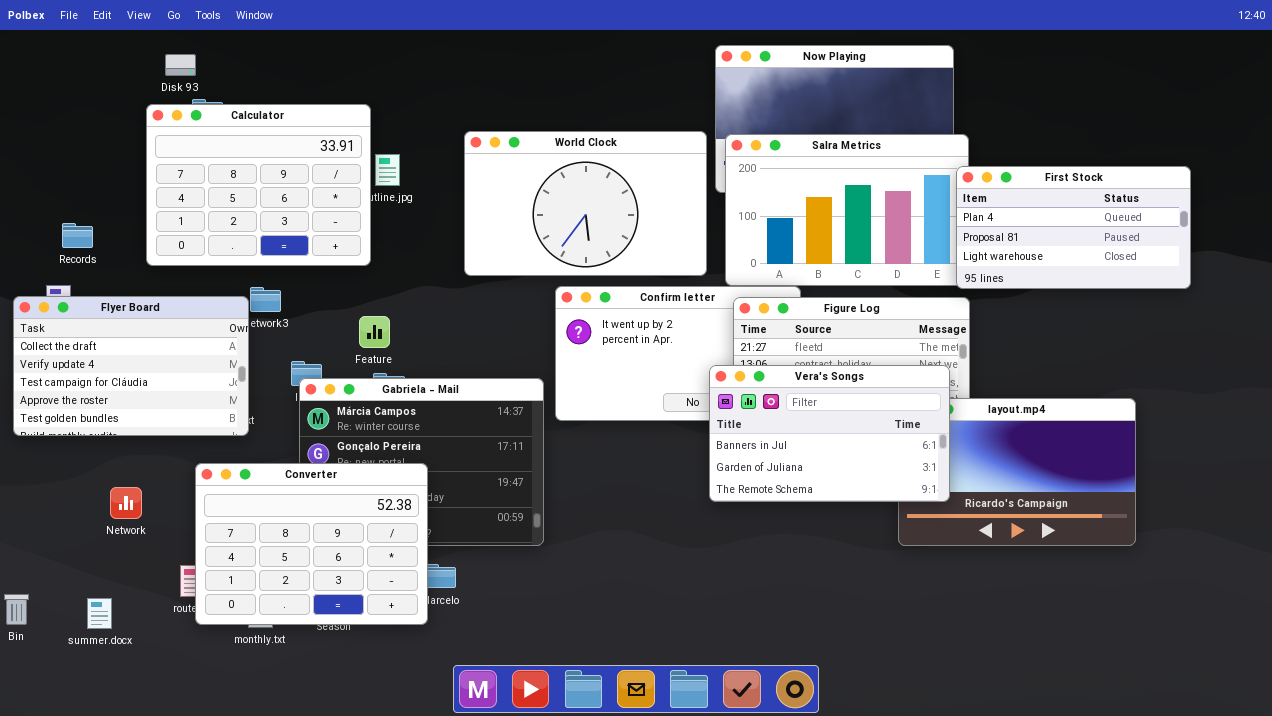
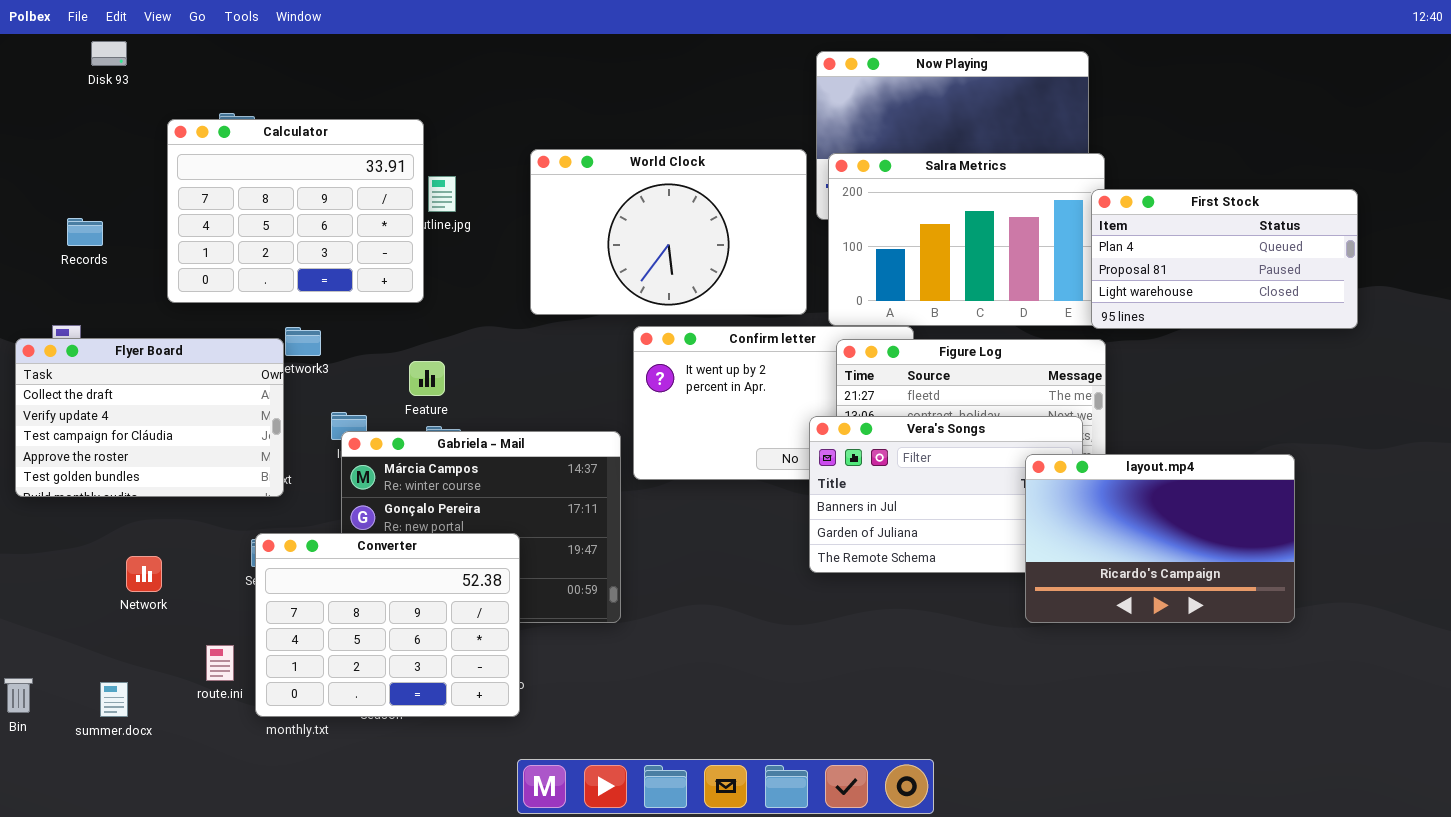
Disk 93: [165,54,196,76] -> [91,41,127,66], moved
Records: [62,223,93,248] -> [67,218,103,246], moved
layout.mp4: [898,398,1136,546] -> [1025,454,1295,623], raised
Converter: [195,463,428,625] -> [255,533,520,717], moved

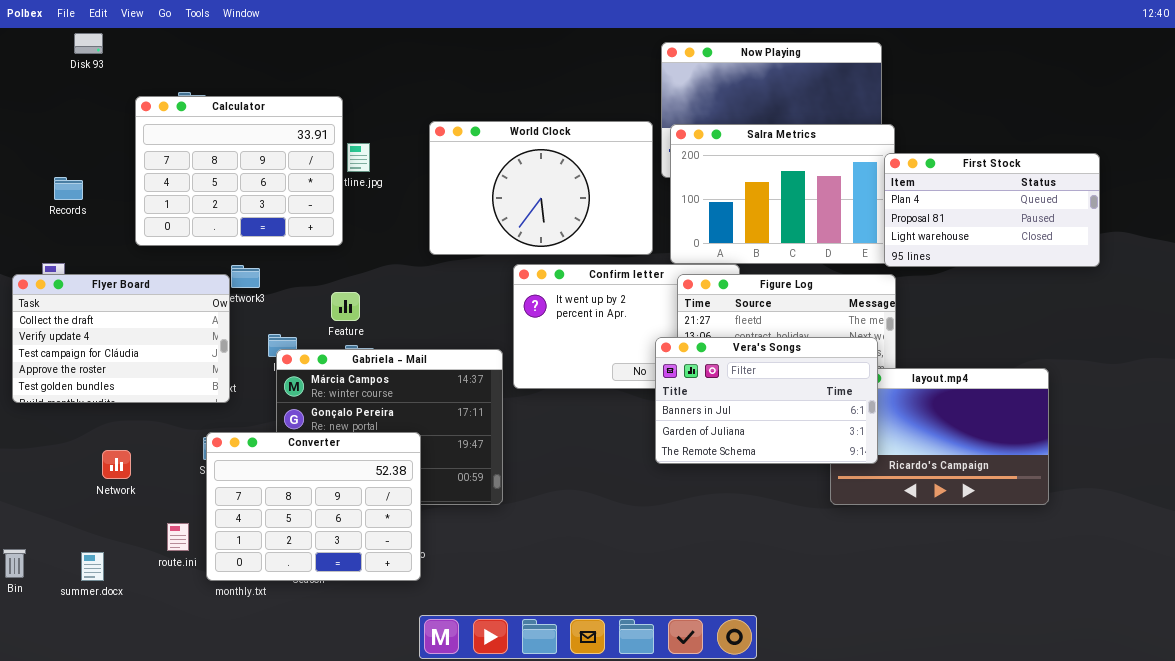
Vera's Songs: [809,416,1083,573] -> [655,337,878,464], raised

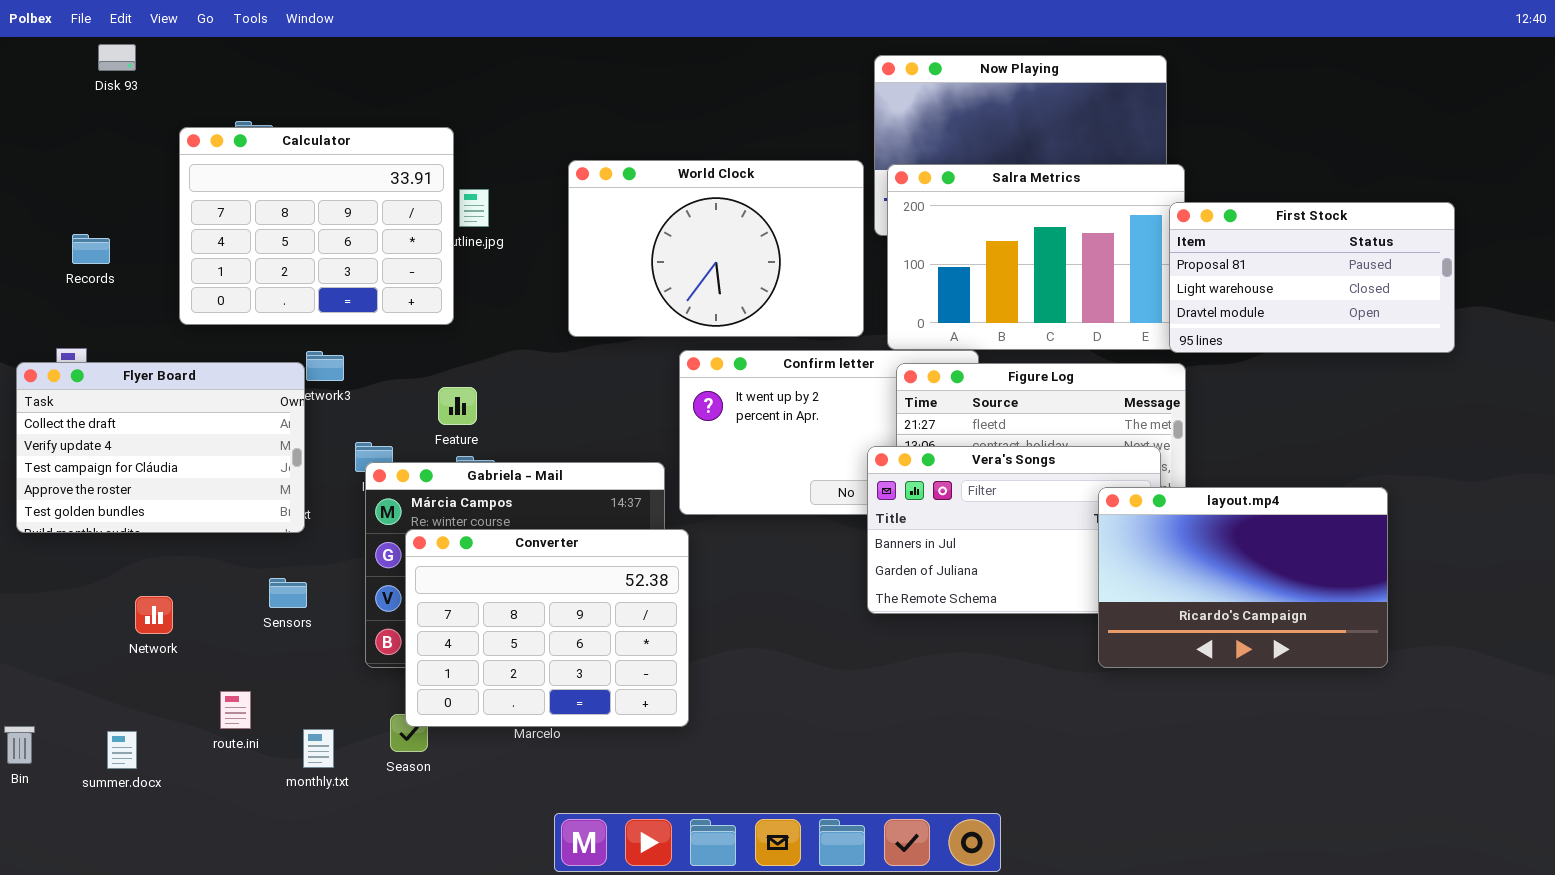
First Stock: [884,153,1100,267] -> [1169,202,1455,353], scrolled down 1 row
layout.mp4: [830,368,1049,505] -> [1098,487,1388,668], raised
Converter: [206,432,421,581] -> [405,529,689,727], moved

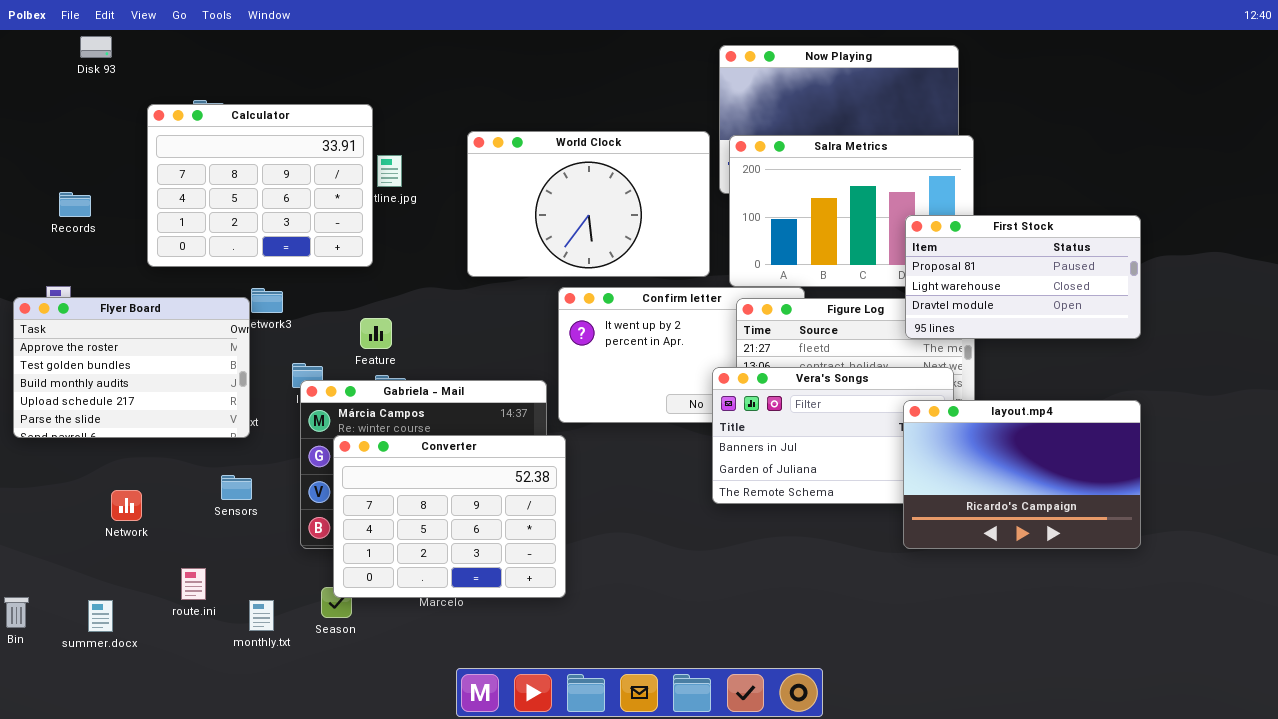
First Stock: [1169,202,1455,353] -> [905,215,1141,339], moved
Flyer Board: [16,362,305,533] -> [13,297,250,438], scrolled down 3 rows

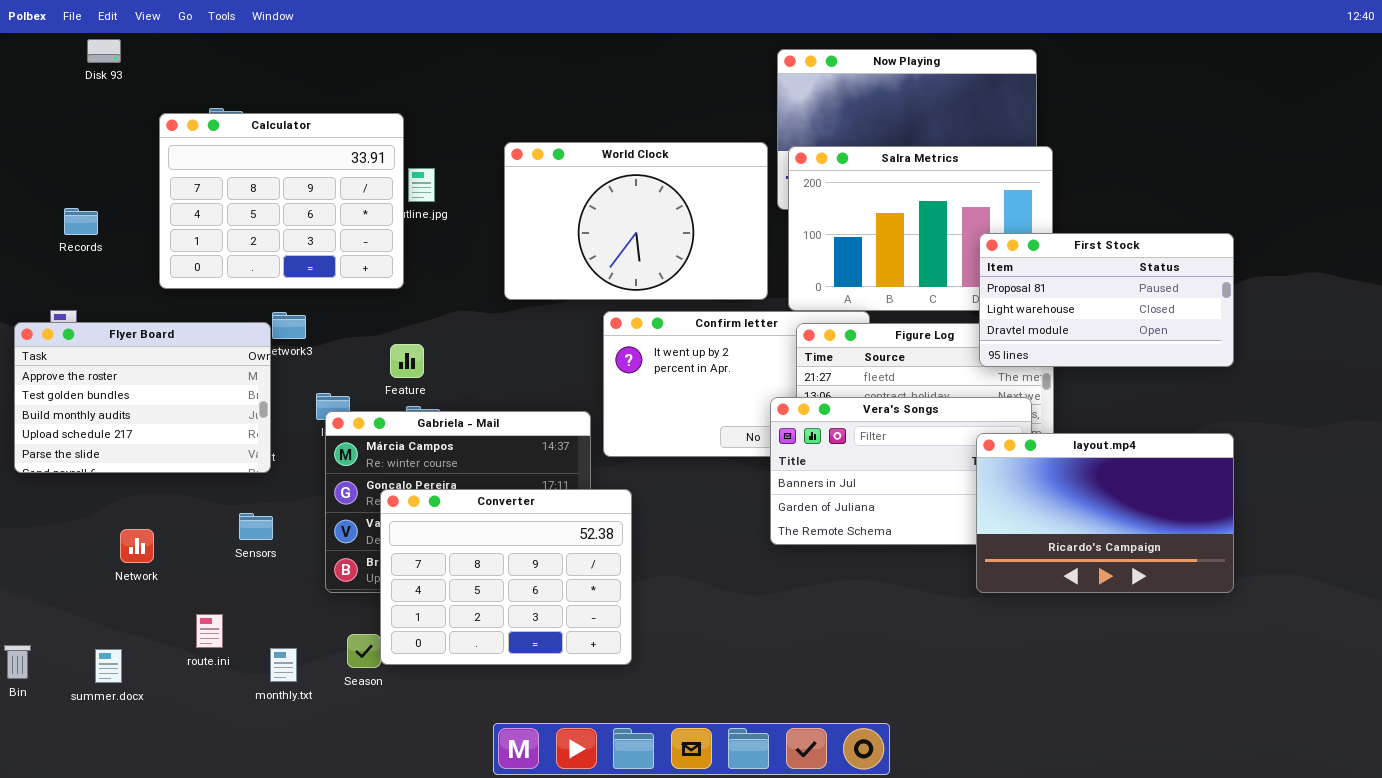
Converter: [333,435,566,598] -> [380,489,632,665], moved

